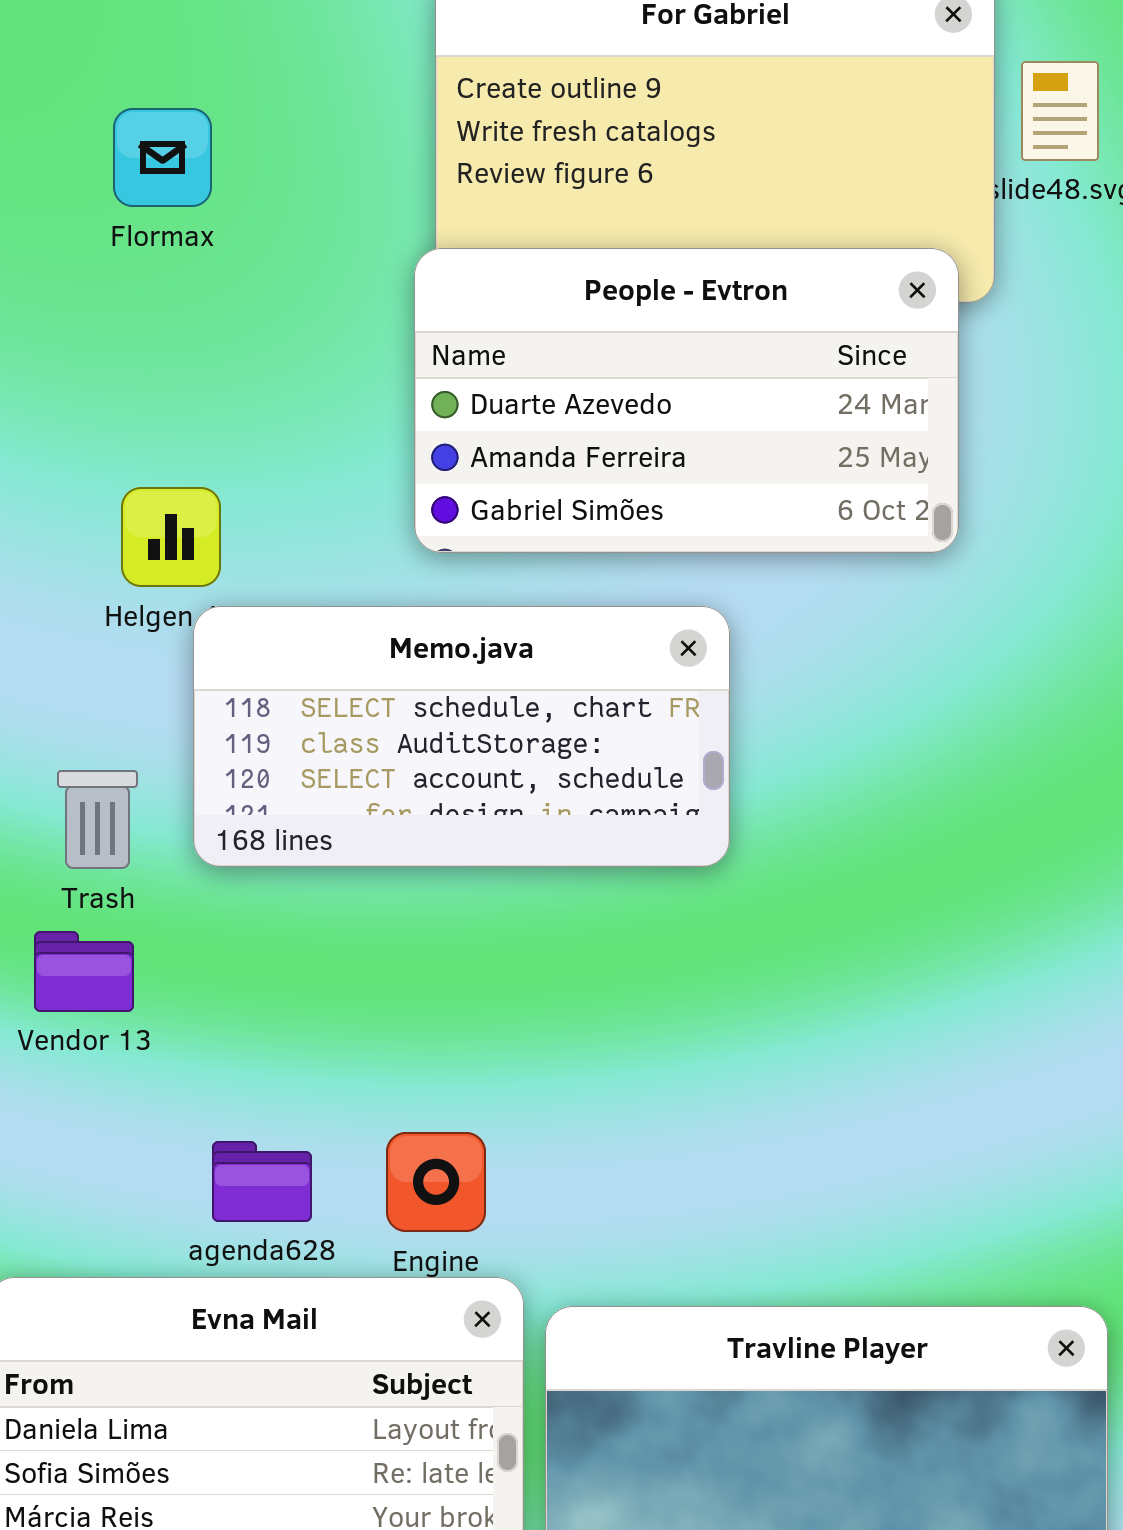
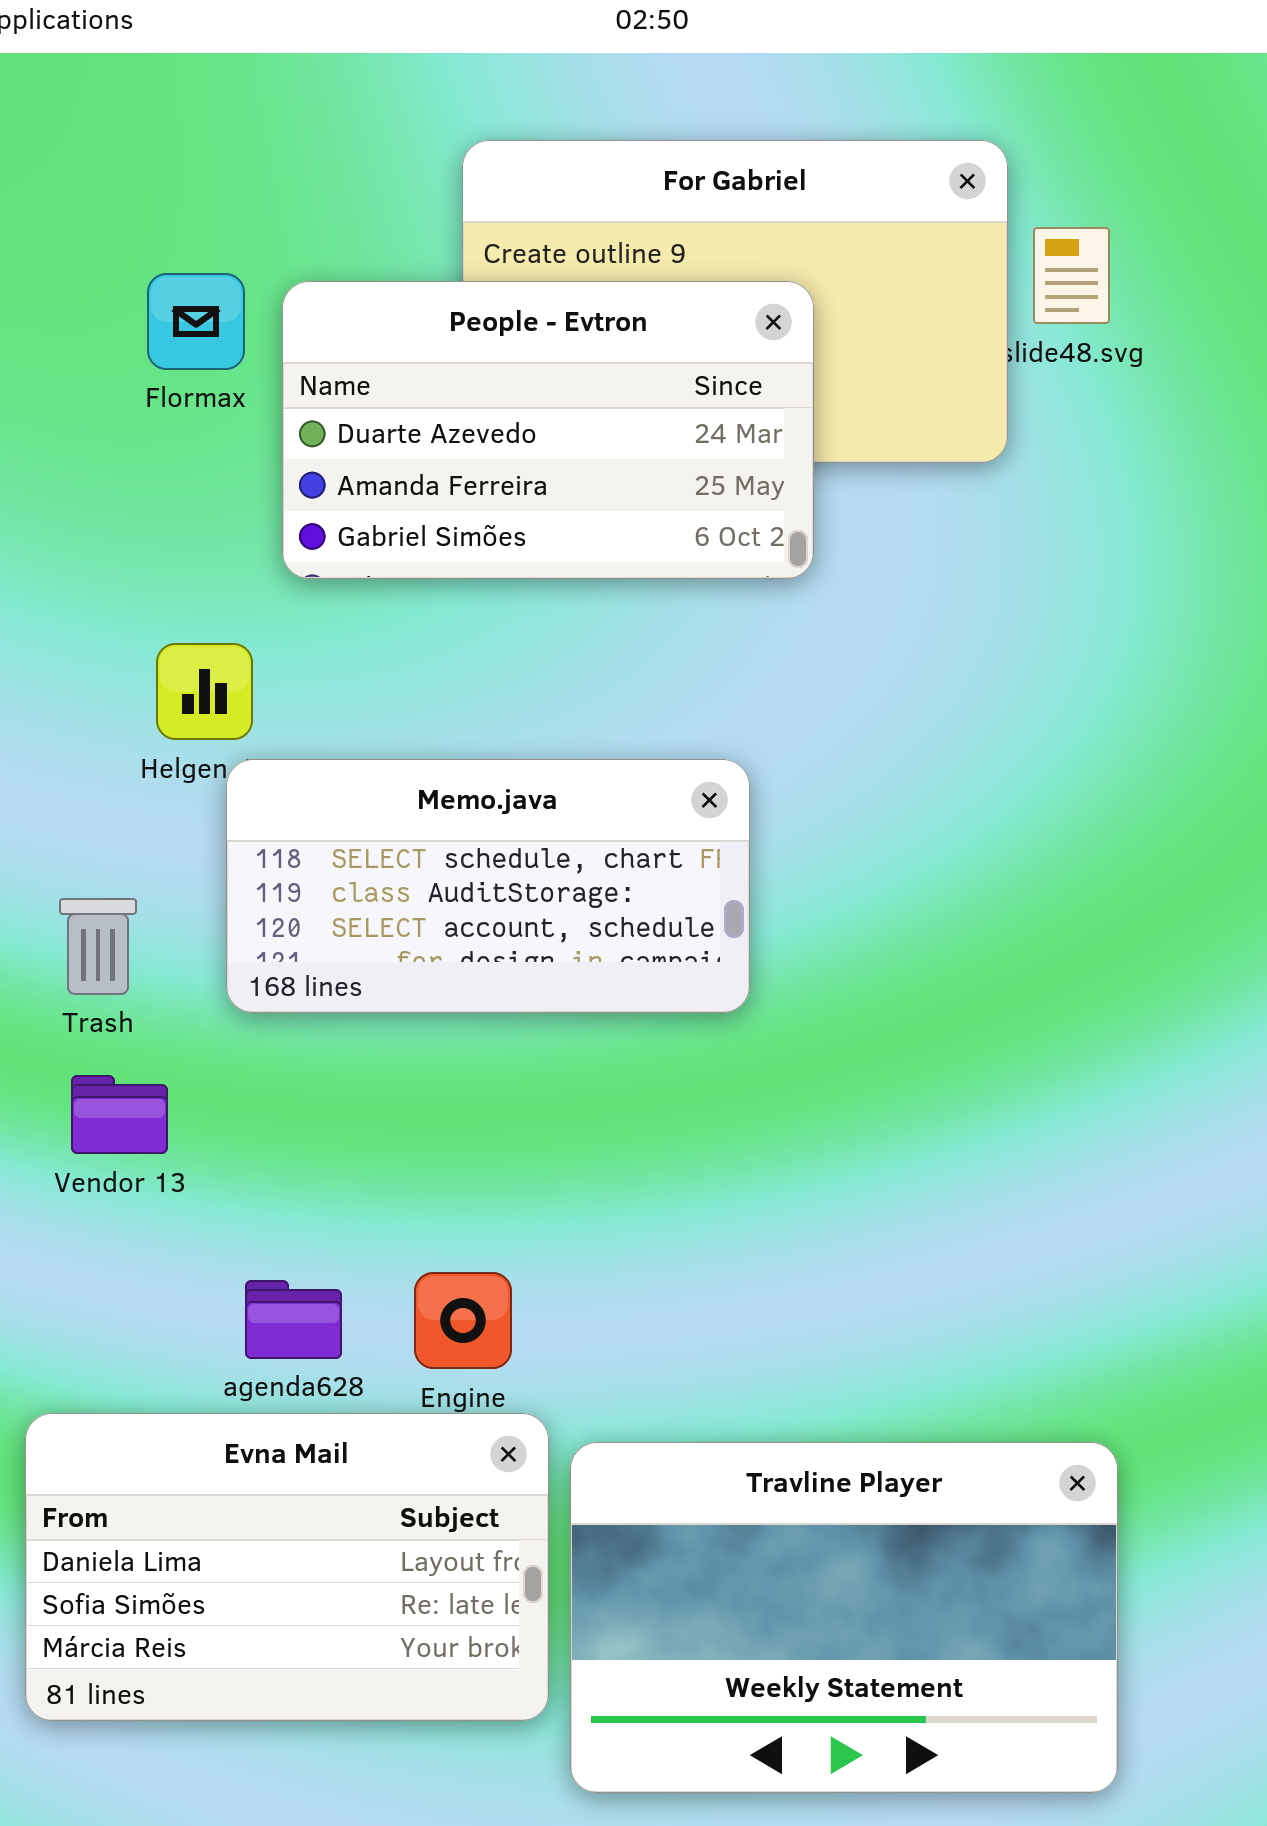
People - Evtron: [414,248,959,553] -> [282,281,814,579], moved
Trash: [57,770,138,869] -> [59,898,137,995], moved

